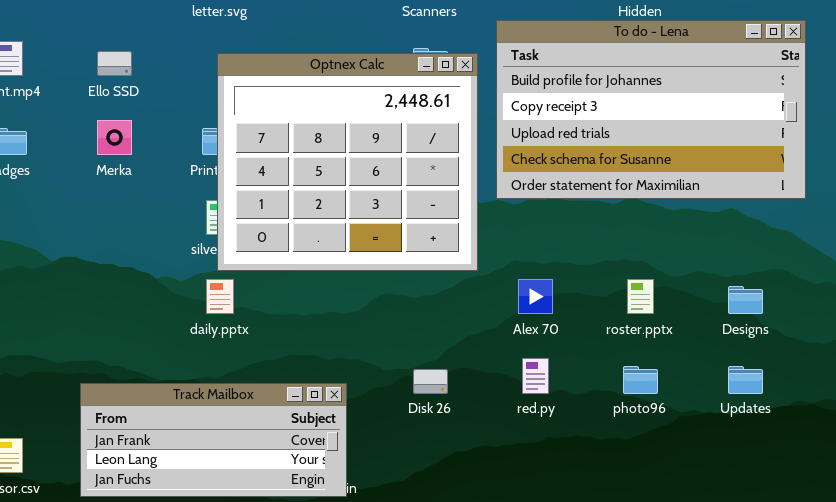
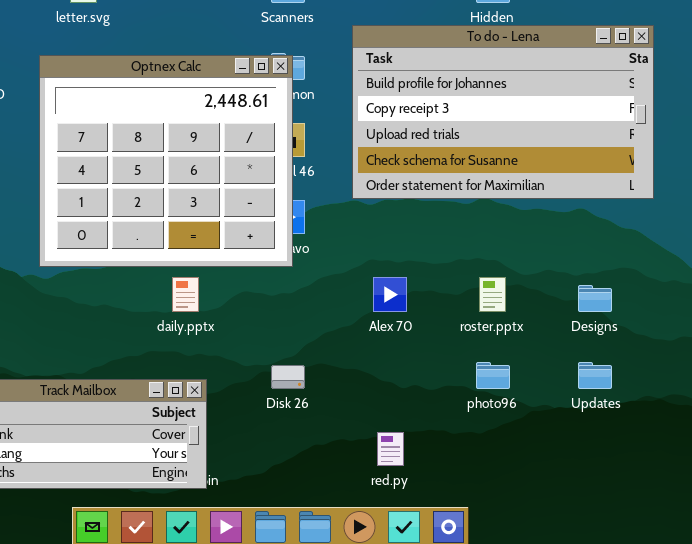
Optnex Calc: [217,53,478,271] -> [39,55,293,267], moved
daily.pptx: [206,279,234,314] -> [172,277,199,312], moved
red.py: [522,358,549,394] -> [377,432,404,466], moved

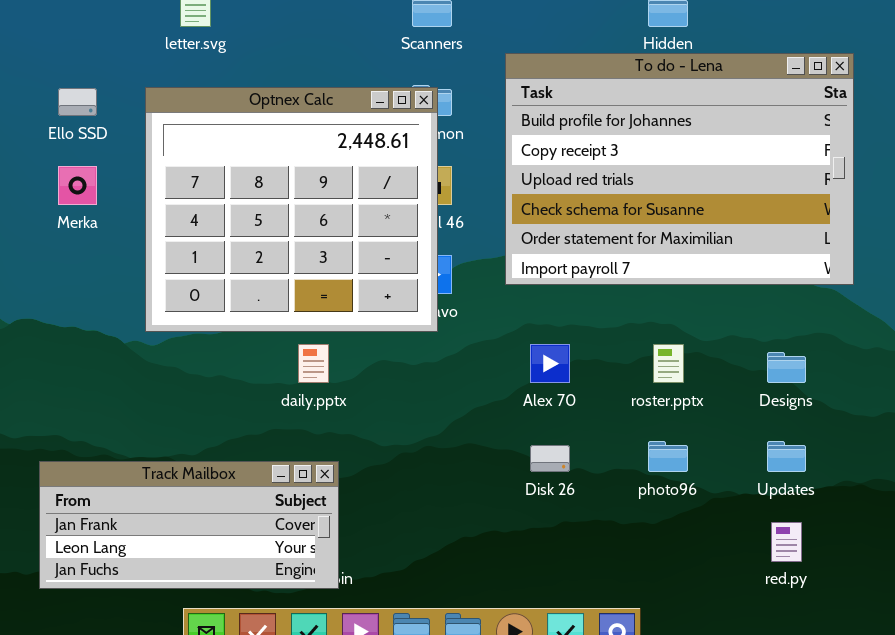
To do - Lena: [352,25,654,199] -> [505,53,854,285], resized
Disk 26: [271,365,305,389] -> [530,445,570,472], moved
red.py: [377,432,404,466] -> [771,522,802,562], moved

